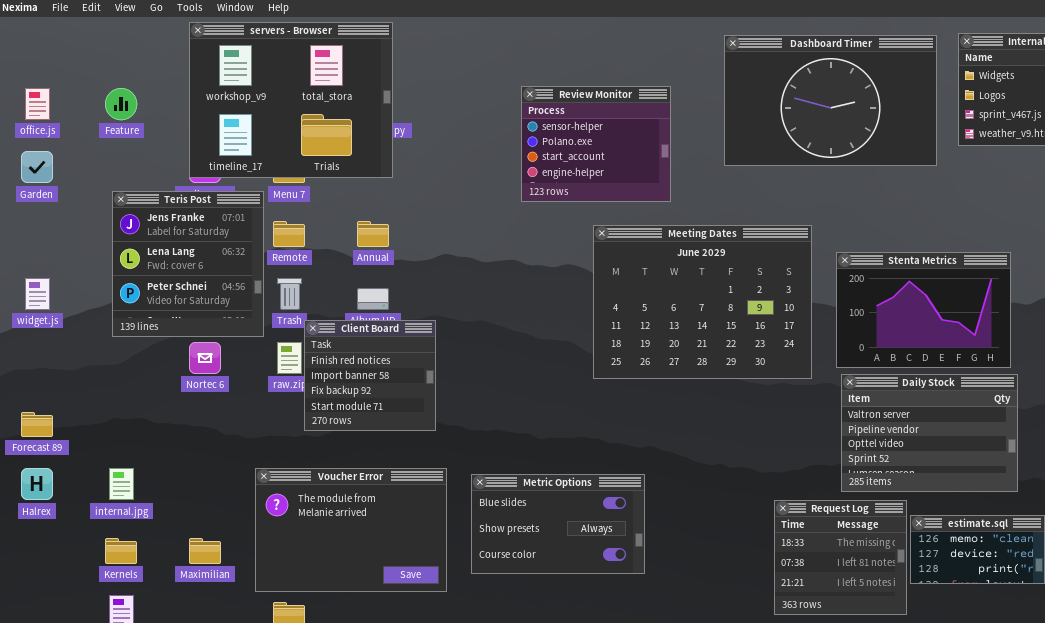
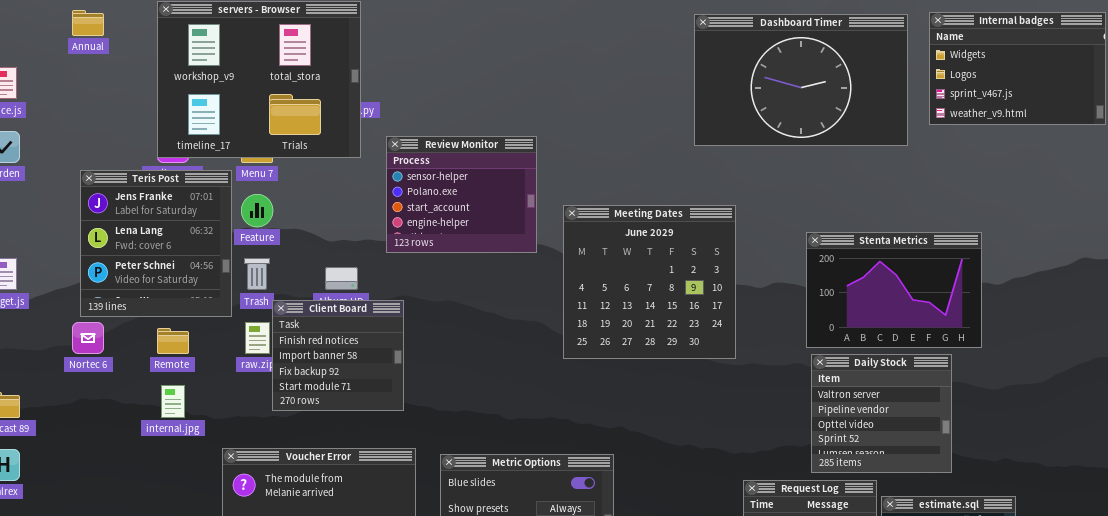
Review Monitor: [521,86,671,202] -> [386,136,537,253], moved
Feature: [105,88,137,120] -> [241,194,273,227], moved
Remote: [273,221,305,247] -> [157,328,189,354], moved
Annual: [357,221,389,247] -> [72,10,104,36], moved
Meeting Dates: [593,225,812,379] -> [563,205,736,359], resized
Nortec 6: [189,342,221,374] -> [72,322,104,354], moved
Daily Stock: [841,374,1018,492] -> [811,354,952,473], resized
internal.jpg: [109,468,134,500] -> [161,385,185,418], moved

